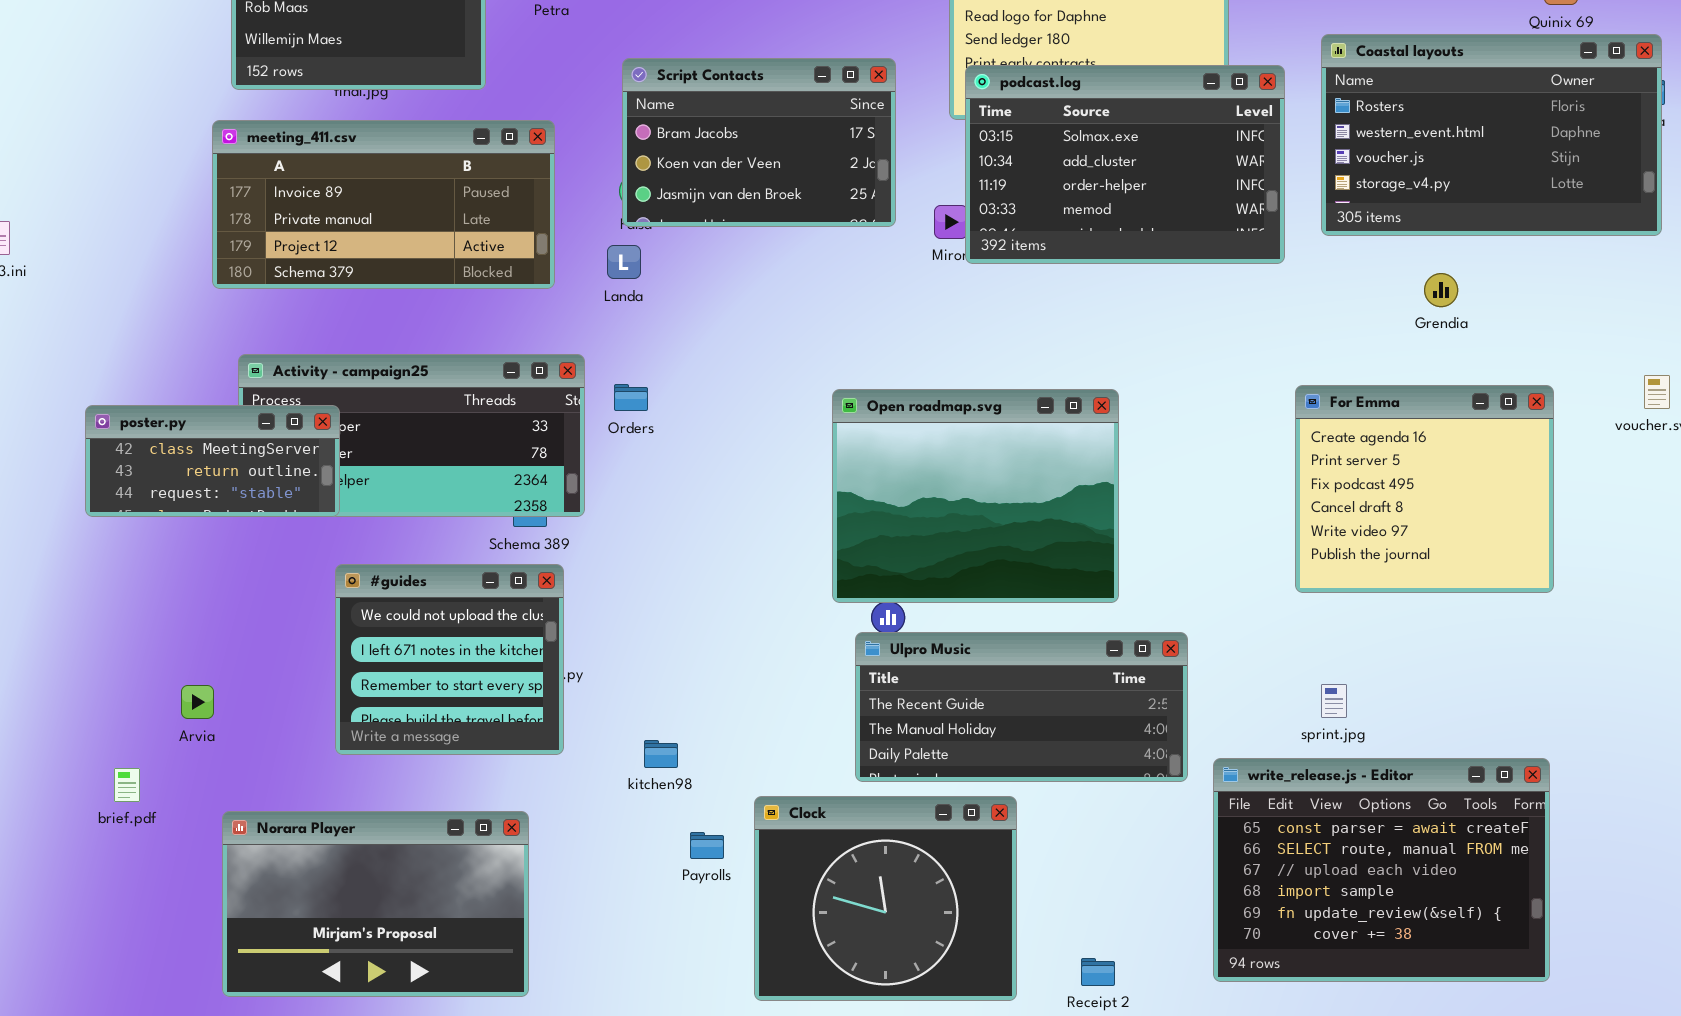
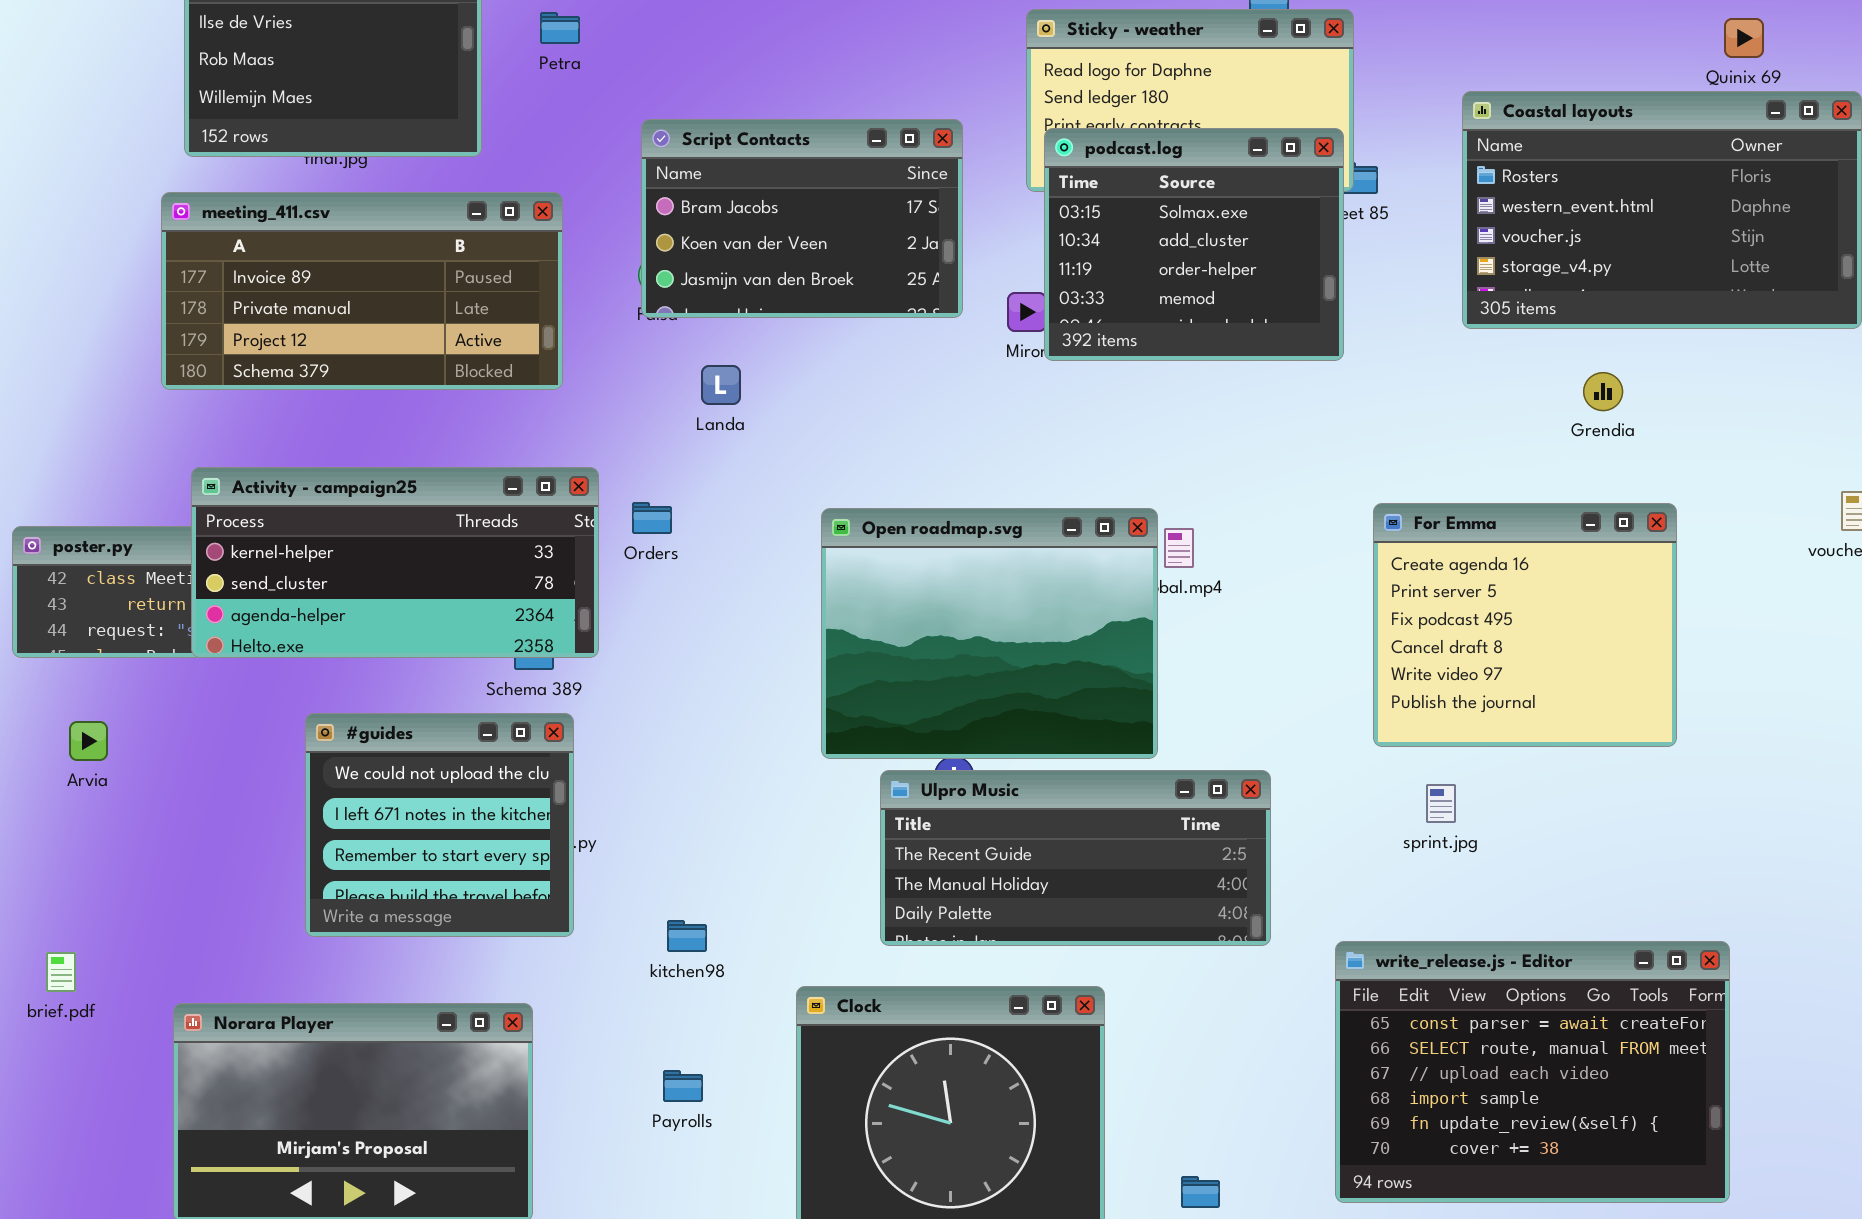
podcast.log: [965,65,1285,264] -> [1044,128,1344,361], resized
Landa: [607,245,641,279] -> [701,365,741,405], moved
Activity - campaign25: [238,354,585,517] -> [191,467,599,658], raised
For Emma: [1295,385,1554,593] -> [1373,503,1677,747], moved
Open roadmap.svg: [832,389,1119,603] -> [821,508,1158,759], moved
Ulpro Music: [855,632,1188,782] -> [880,770,1271,946], moved
sprint.jpg: [1321,684,1347,718] -> [1426,784,1456,823], moved
Arvia: [181,685,214,719] -> [69,721,108,761], moved
Payrolls: [690,832,724,859] -> [663,1070,703,1102], moved

